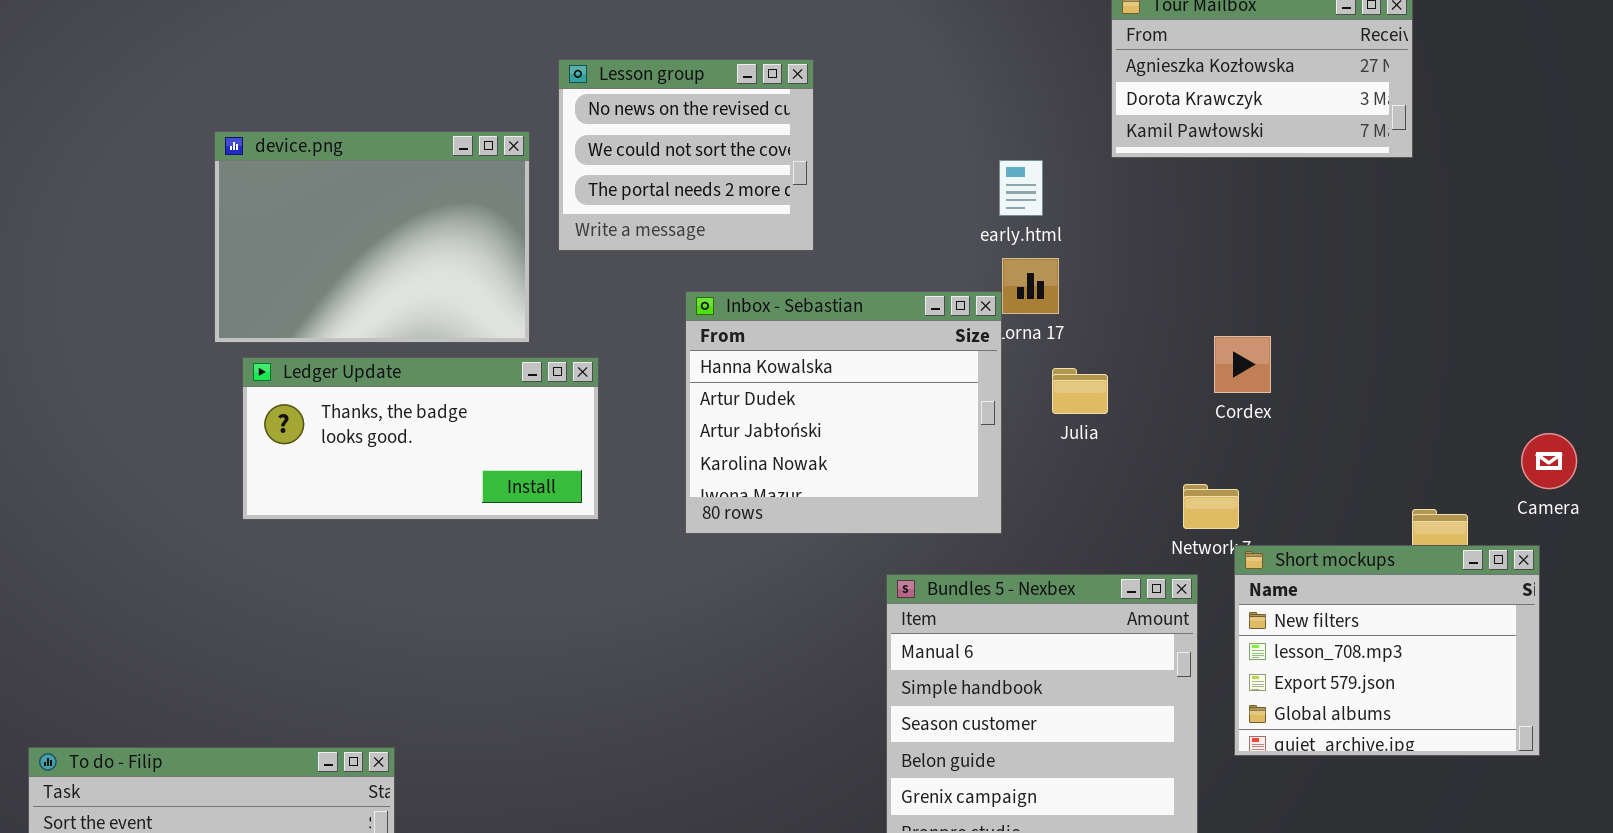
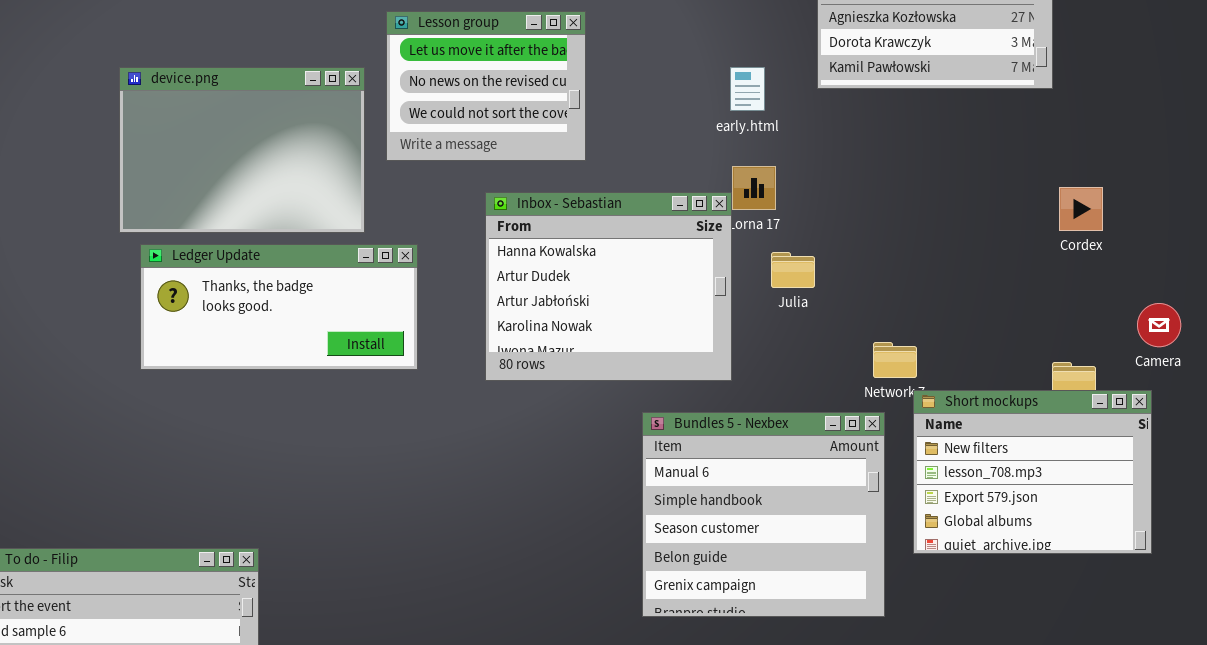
Lesson group: [558,59,814,251] -> [386,11,586,161], scrolled up 1 row
early.html: [999,160,1043,216] -> [730,67,765,111], moved
Cordex: [1214,336,1271,393] -> [1059,187,1103,231], moved

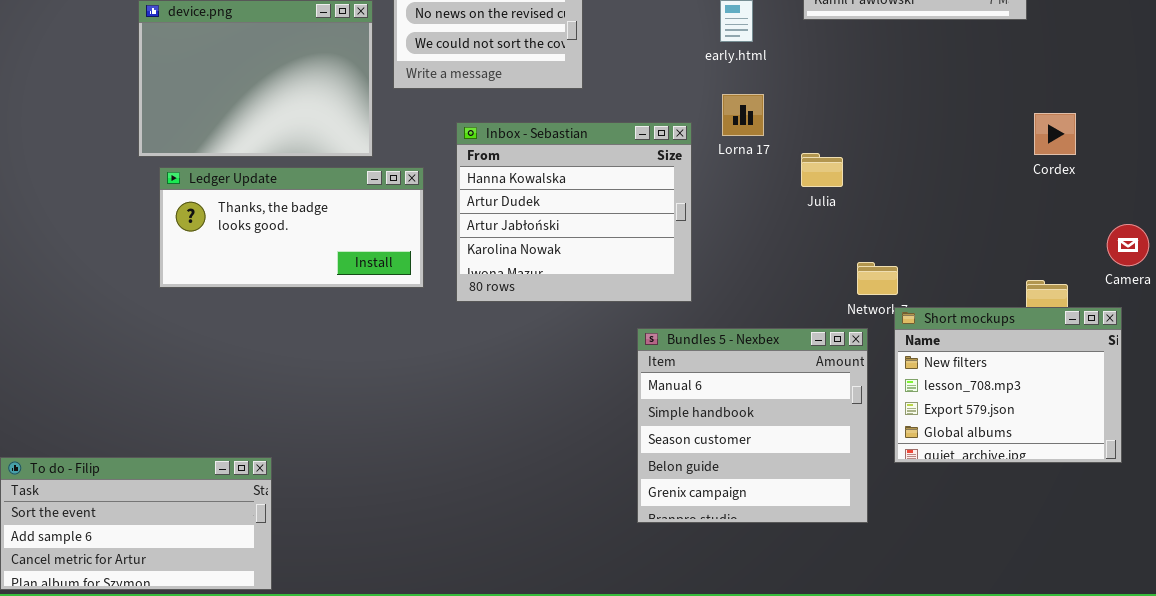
Inbox - Sebastian: [485,192,732,381] -> [456,122,692,302], moved
Julia: [771,252,815,288] -> [801,153,843,187], moved

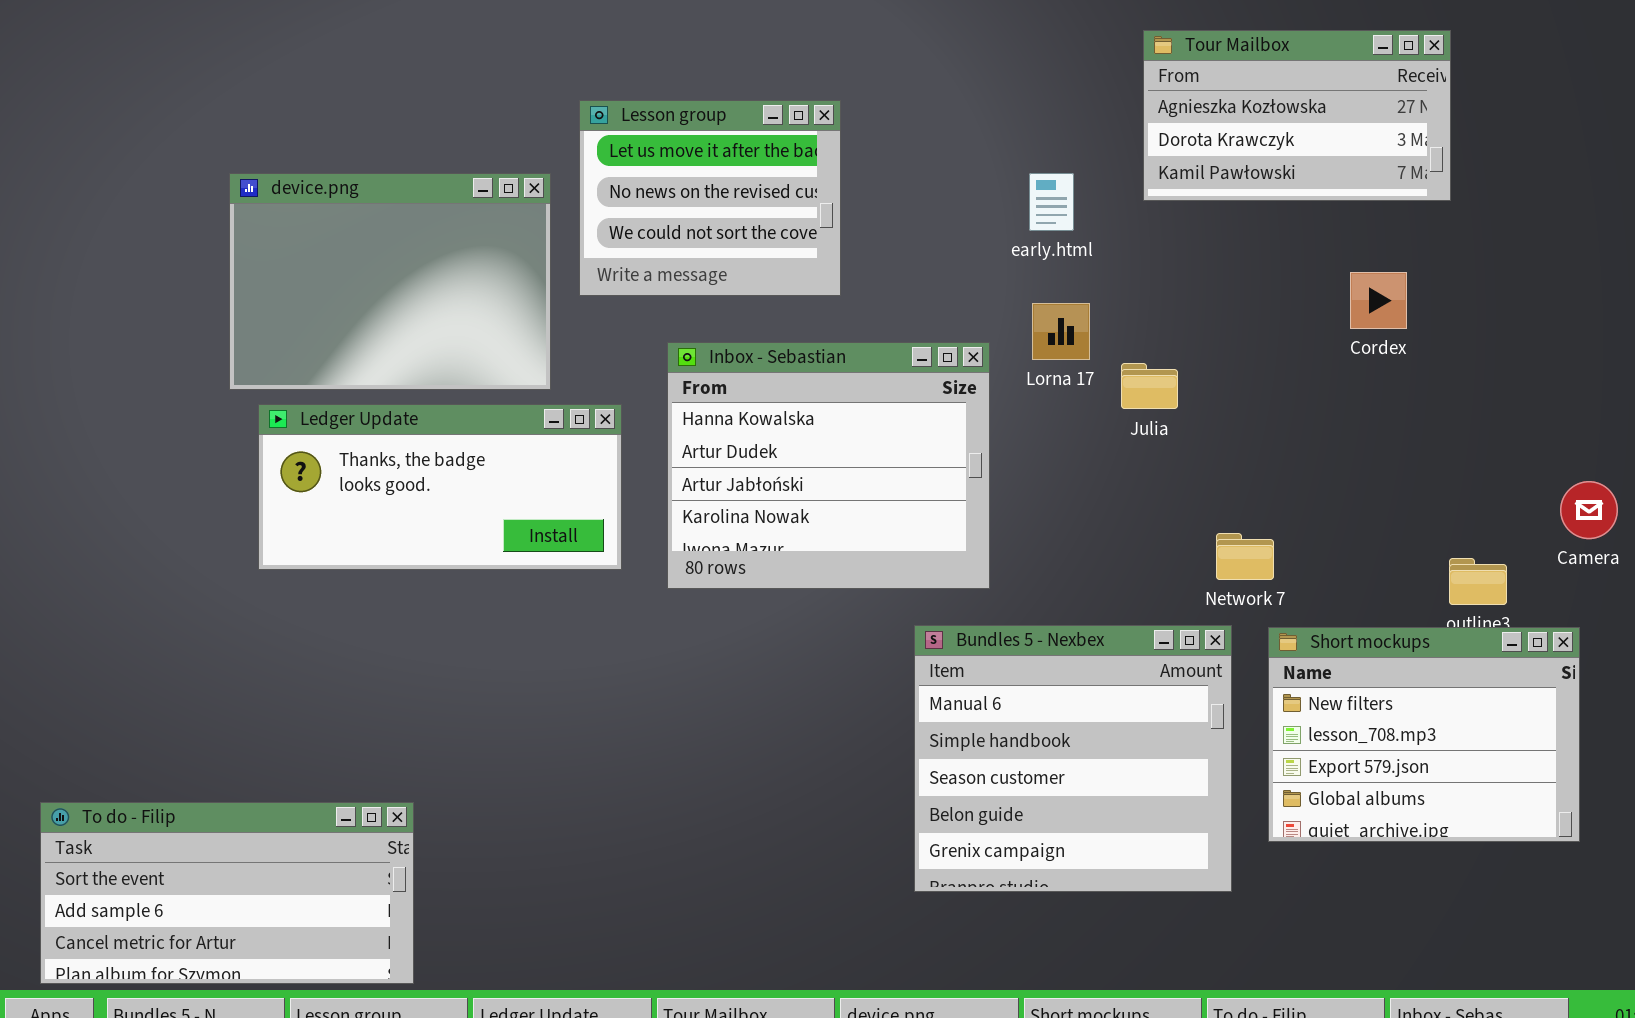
Cordex: [1034,113,1076,155] -> [1350,272,1407,329], moved
Julia: [801,153,843,187] -> [1121,363,1178,409], moved
Short mockups: [894,307,1122,463] -> [1268,627,1580,842], moved

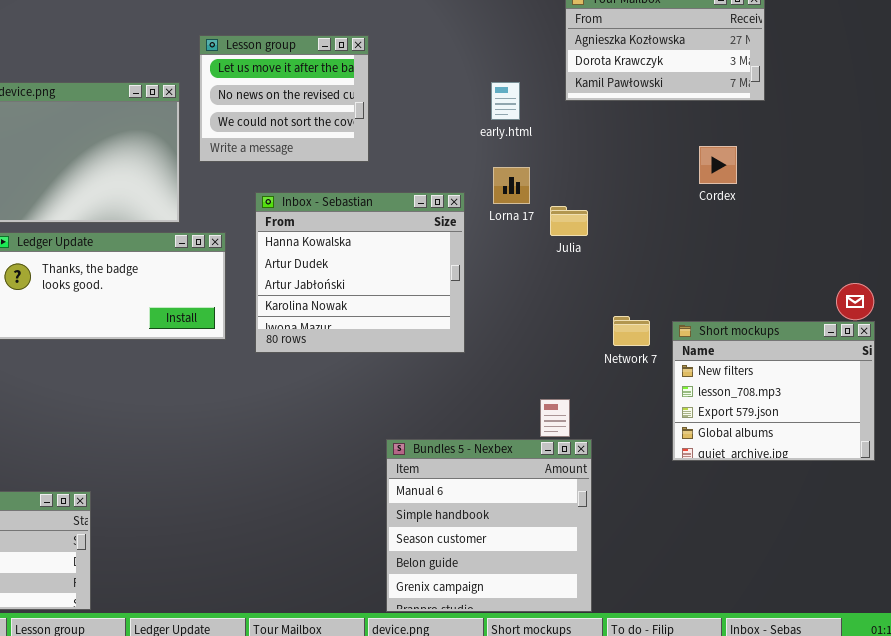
Bundles 5 - Nexbex: [914,625,1232,892] -> [386,439,592,612], moved
Short mockups: [1268,627,1580,842] -> [672,321,875,461], moved

